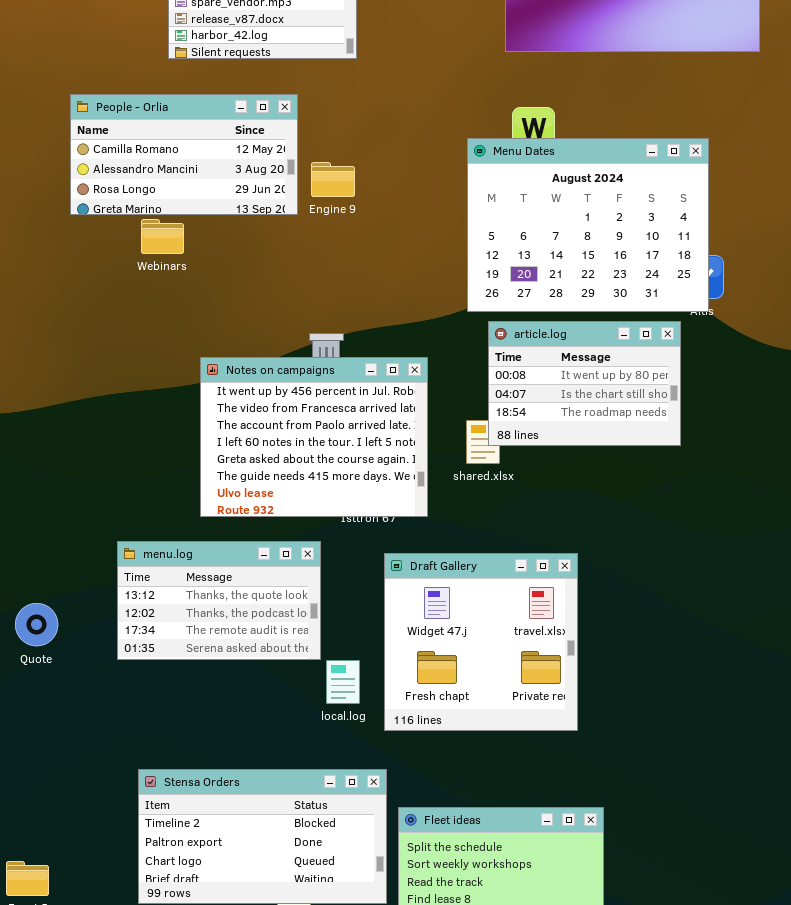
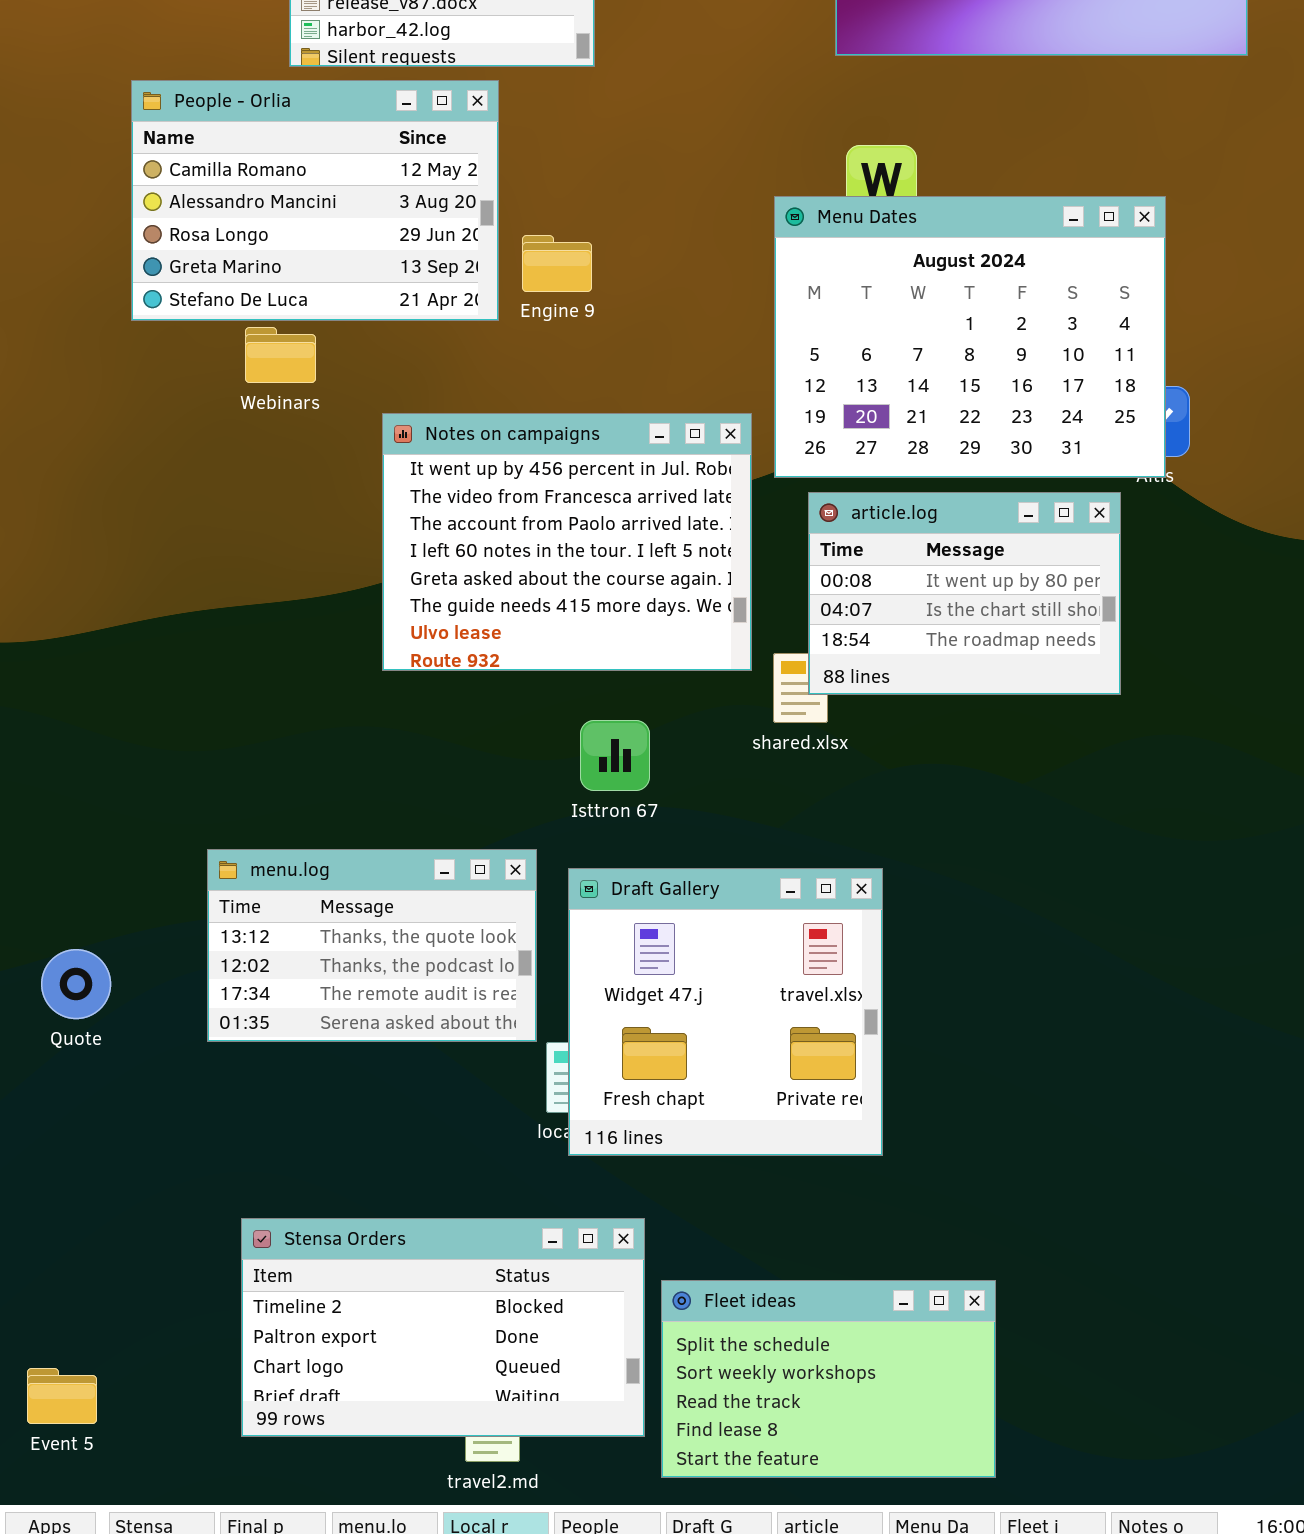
People - Orlia: [70,94,298,215] -> [131,80,499,321], resized
Notes on campaigns: [200,357,428,517] -> [382,413,752,671], moved
Draft Gallery: [384,553,578,731] -> [568,868,883,1156], moved

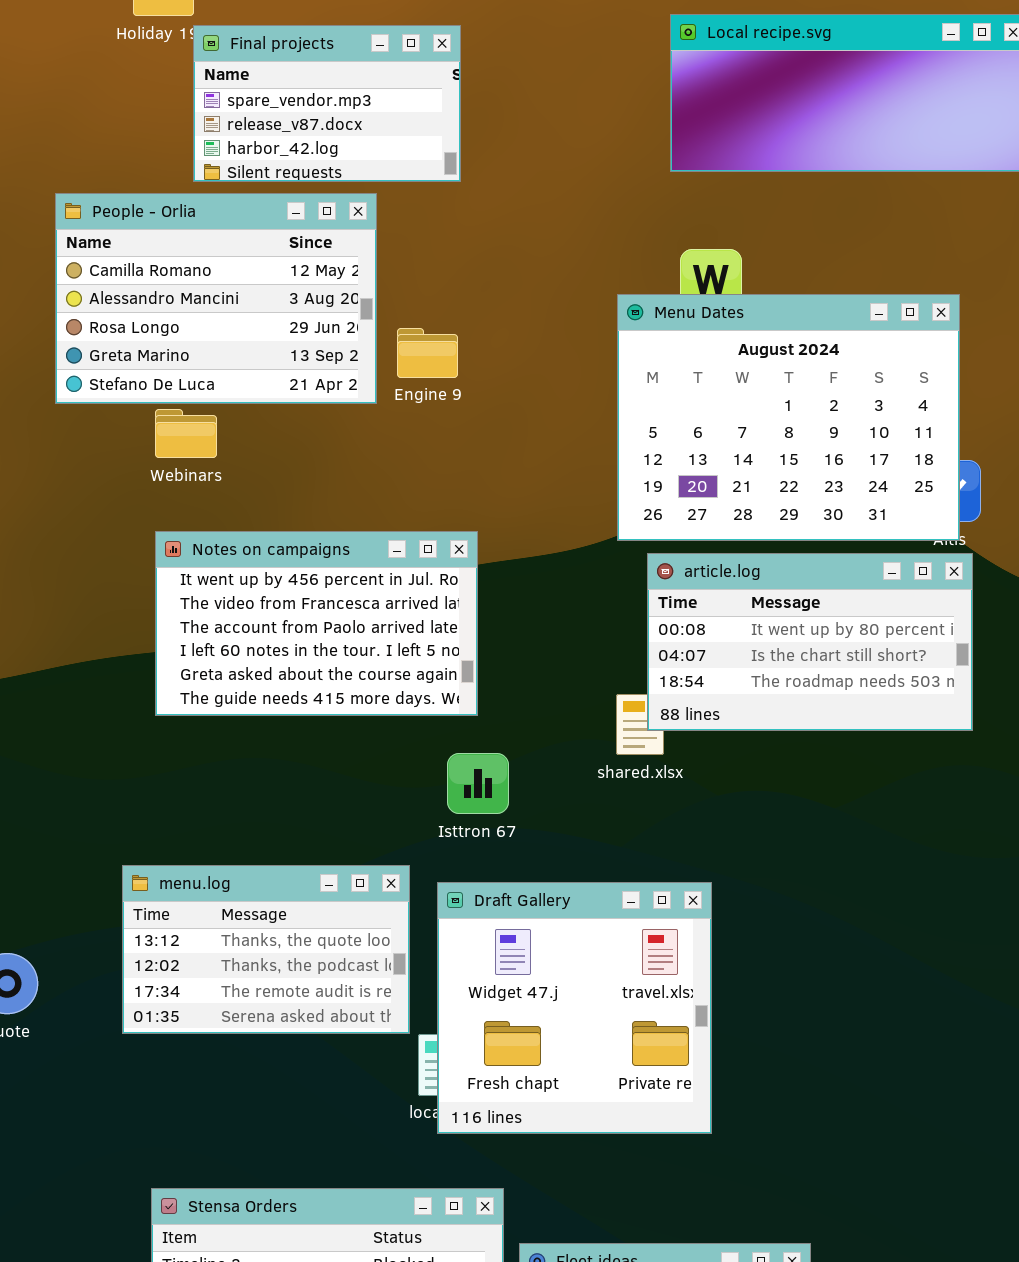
Notes on campaigns: [382,413,752,671] -> [155,531,478,716], moved, resized
article.log: [808,492,1121,695] -> [647,553,973,731], resized

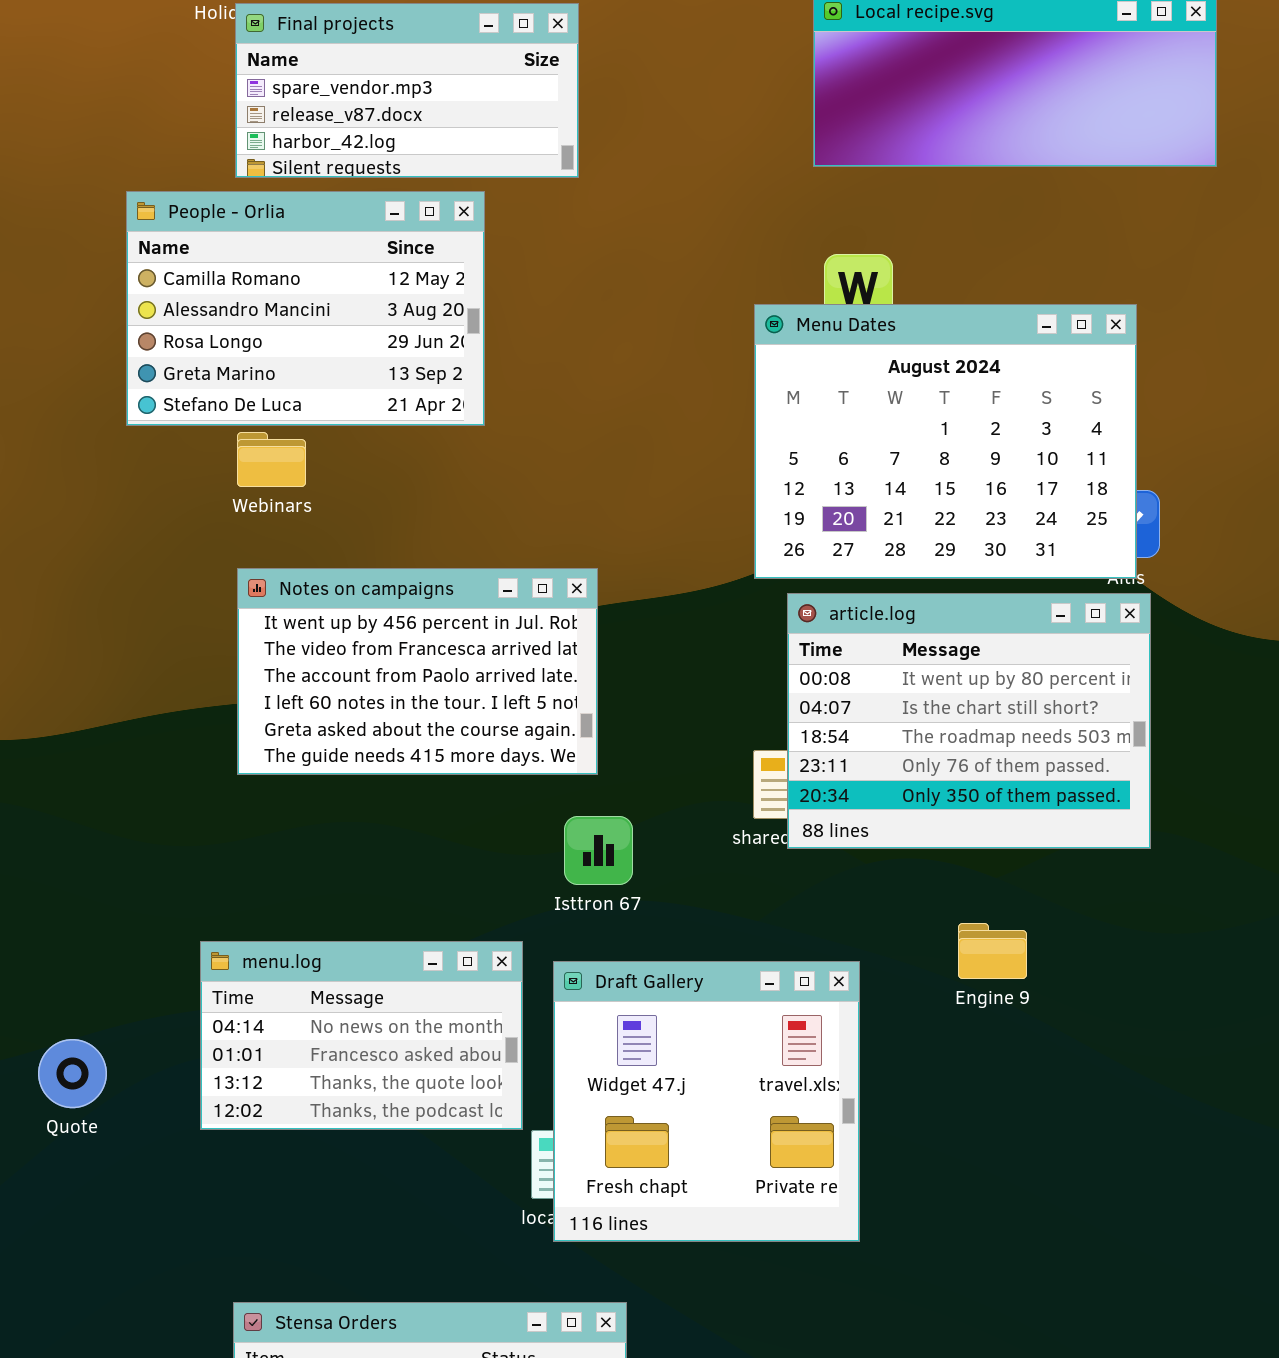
Final projects: [193,25,461,182] -> [235,3,579,178], resized
Engine 9: [397,328,458,378] -> [958,923,1027,979], moved
article.log: [647,553,973,731] -> [787,593,1151,849], resized
menu.log: [122,865,410,1034] -> [200,941,523,1130], scrolled up 2 rows

